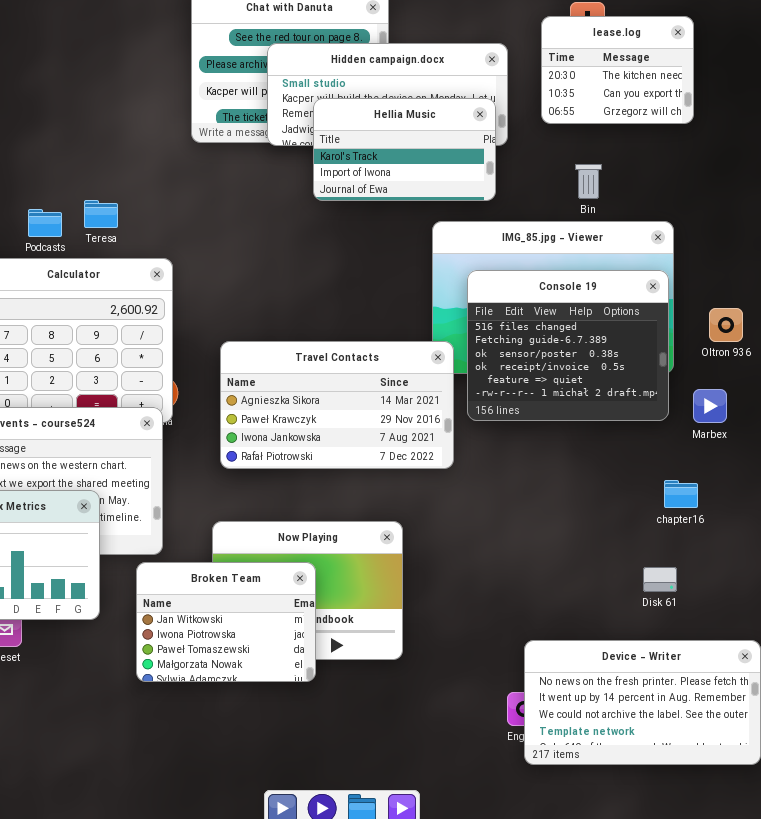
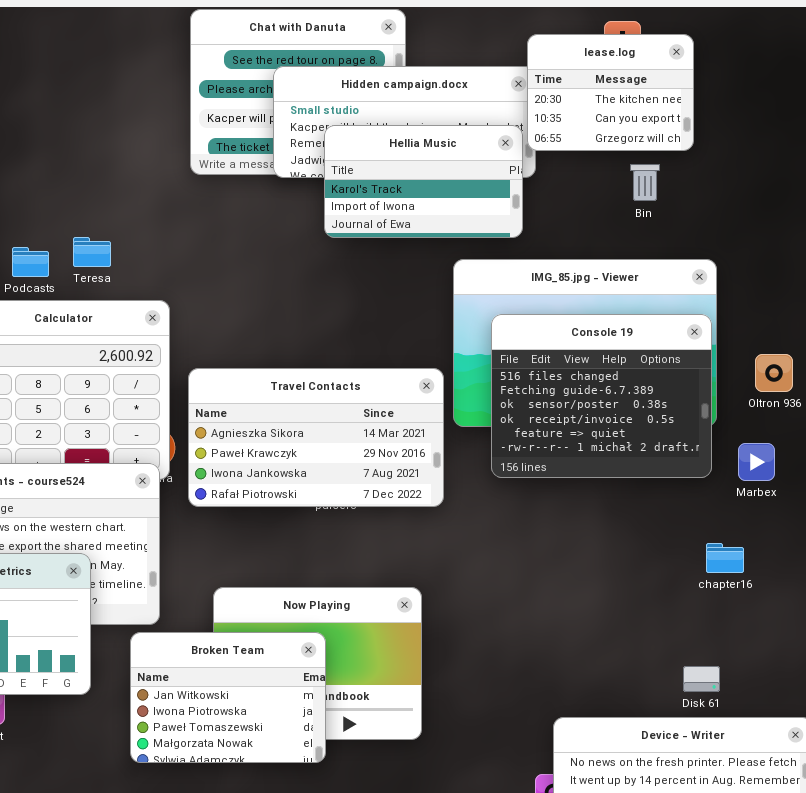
lease.log: [541,16,694,124] -> [527,34,694,151], moved
Bin: [575,164,602,199] -> [630,164,660,201], moved
Travel Contacts: [220,341,454,469] -> [188,368,444,507], moved
Disk 61: [643,567,677,592] -> [683,666,720,692], moved

